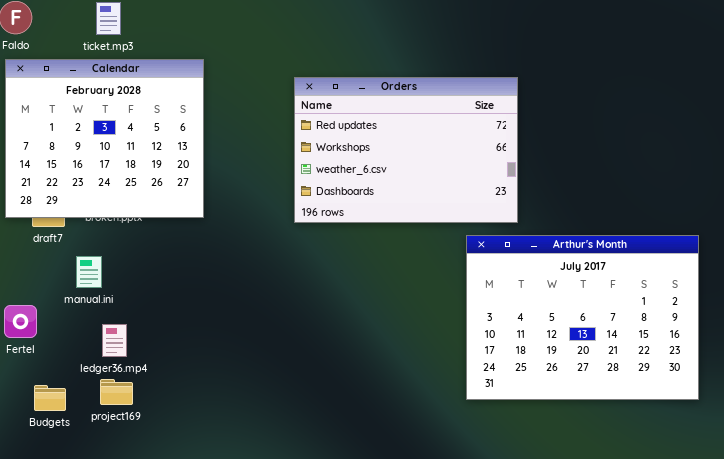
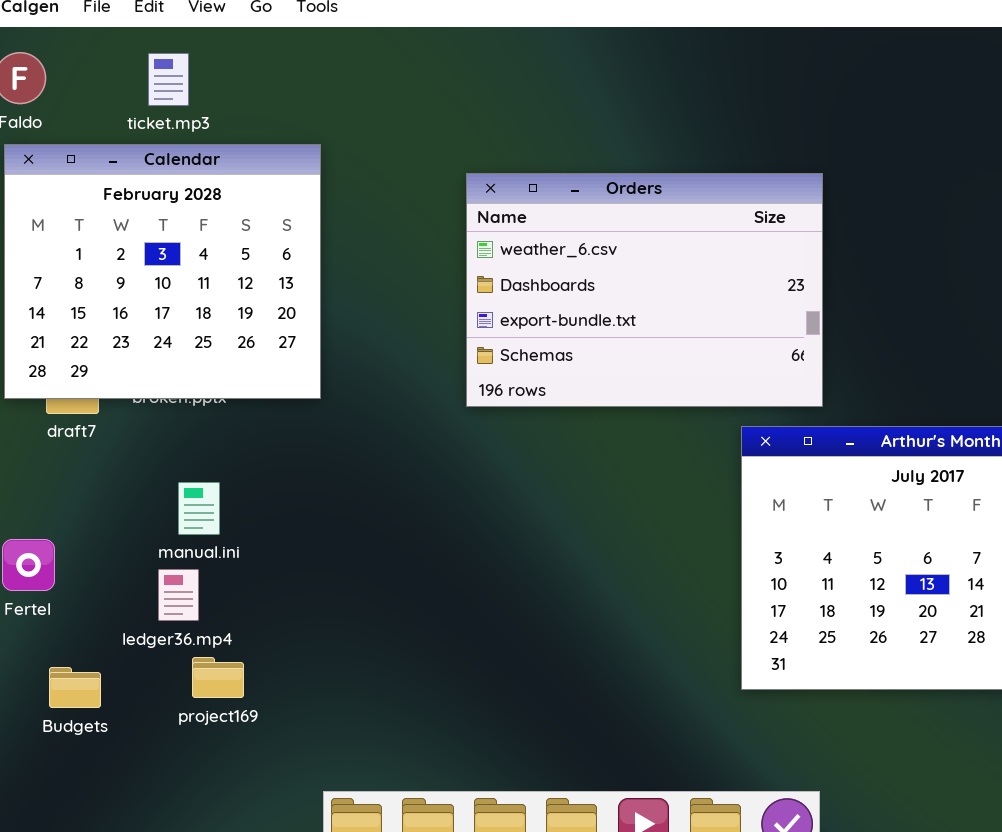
Orders: [294,77,518,223] -> [466,173,823,407], scrolled down 2 rows
manual.ini: [76,256,102,288] -> [178,482,220,535], moved
project169: [100,379,133,405] -> [192,657,244,698], moved

